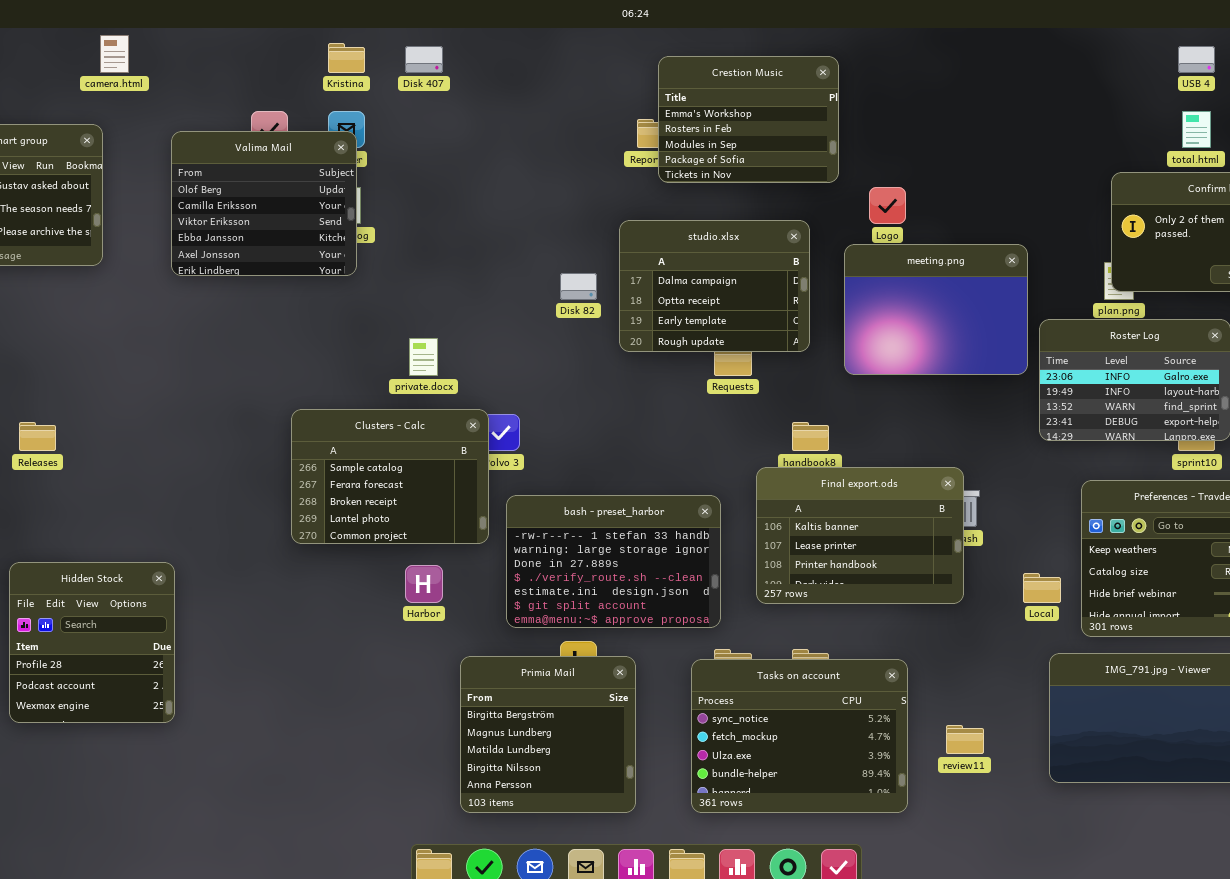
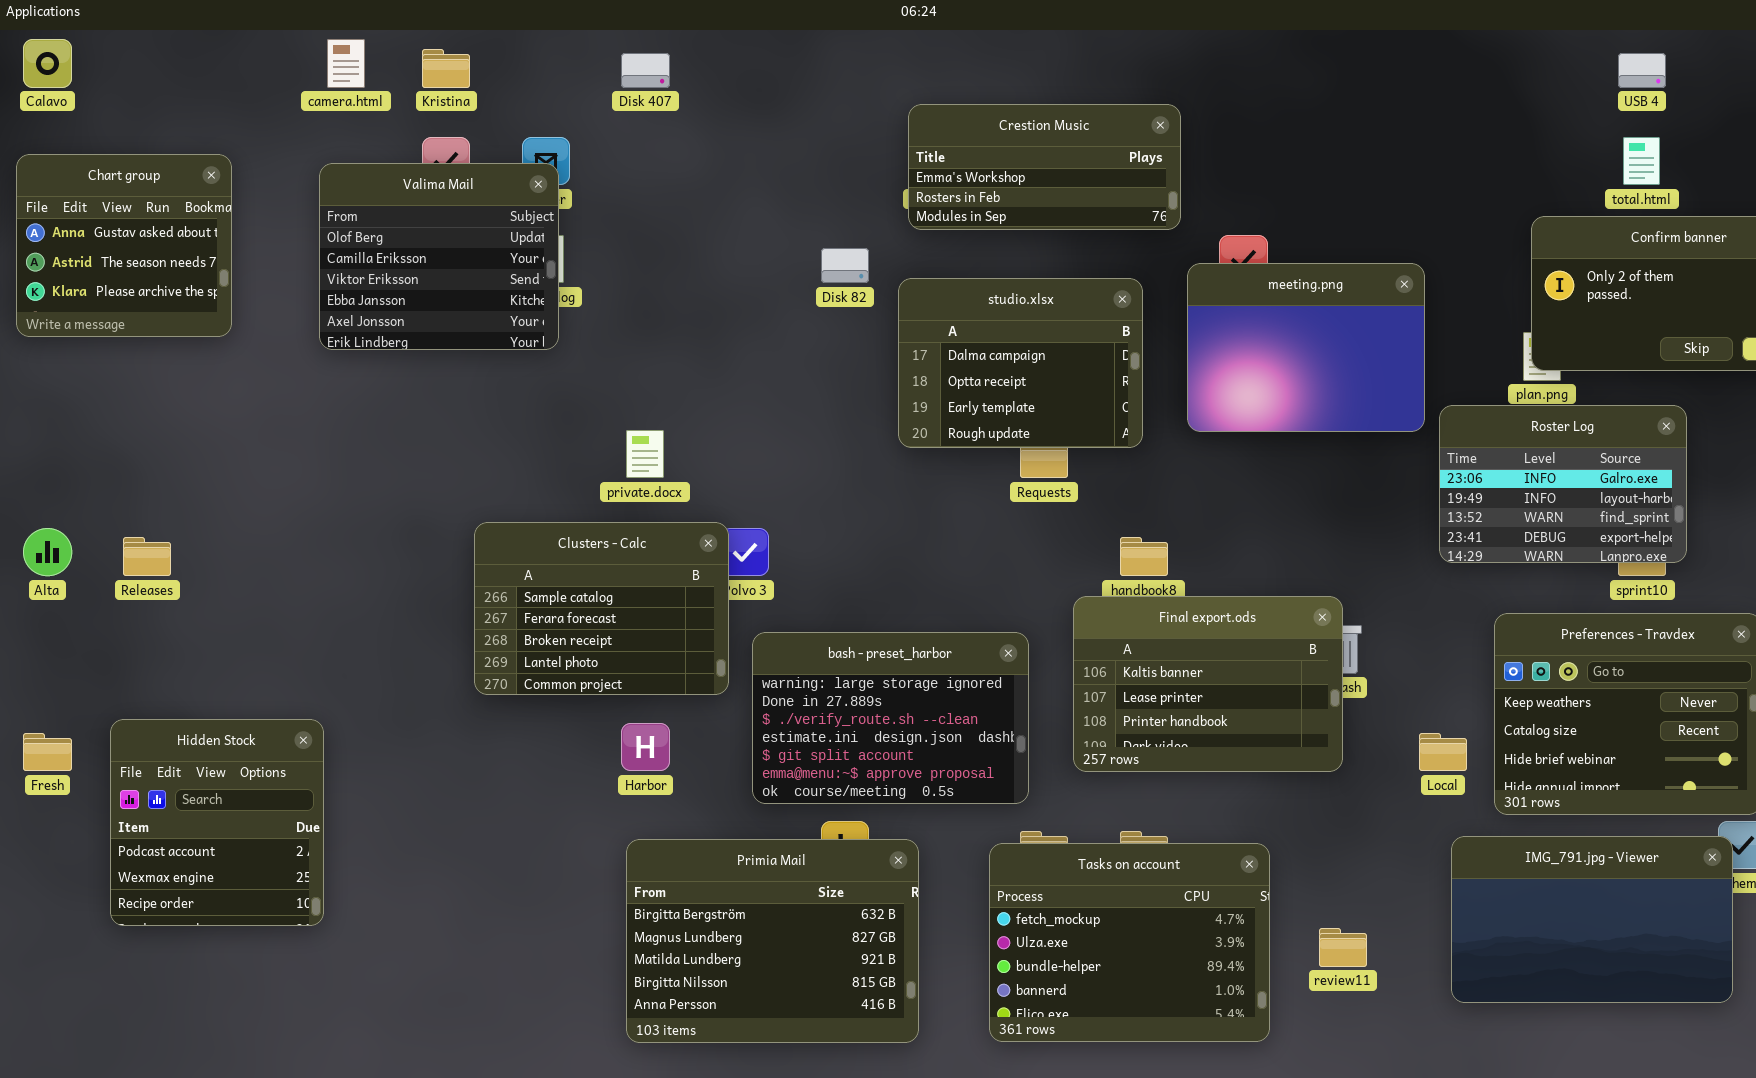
camera.html: [100,35,129,73] -> [327,39,365,88], moved
Kristina: [328,43,365,73] -> [422,49,470,88], moved
Crestion Music: [658,56,839,183] -> [908,104,1181,230], resized
meeting.png: [844,244,1028,375] -> [1187,263,1425,432], moved
Disk 82: [560,273,597,300] -> [821,248,869,283], moved
bash - preset_harbor: [506,495,721,628] -> [752,632,1029,804], scrolled down 1 row
Hidden Stock: [9,562,175,723] -> [110,719,324,926], scrolled down 1 row
Primia Mail: [460,656,636,813] -> [626,839,919,1043], resized
Tasks on account: [691,659,908,813] -> [989,843,1270,1042], scrolled down 1 row

